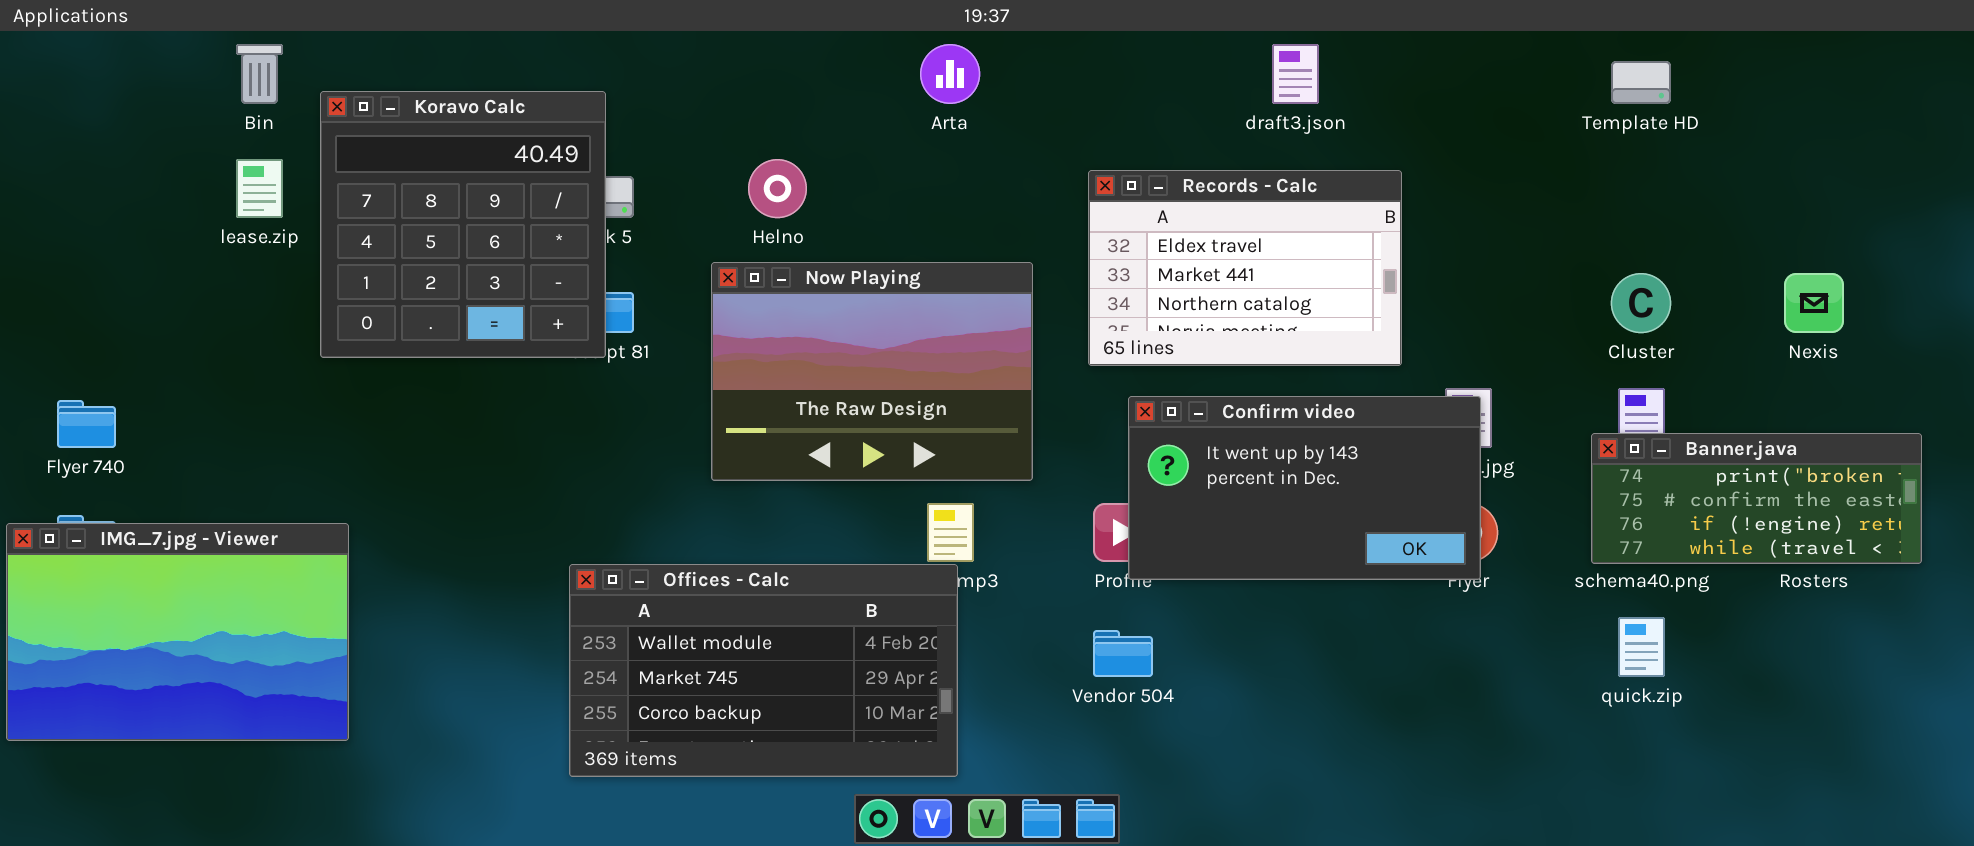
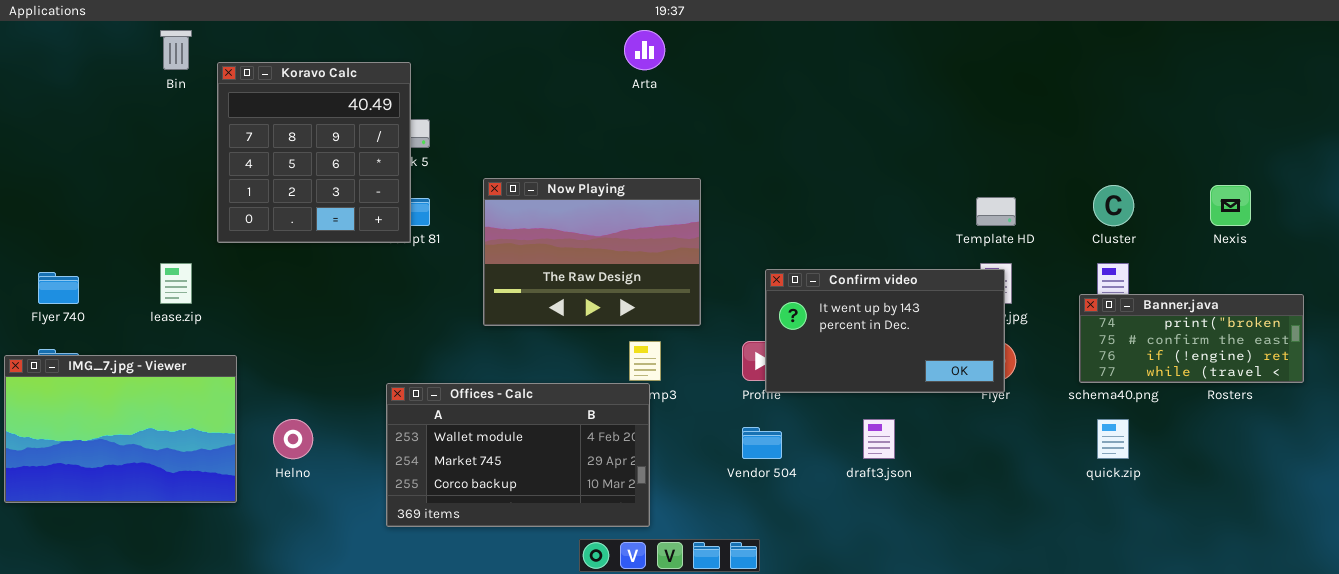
draft3.json: [1272,44,1319,104] -> [863,419,895,459], moved
Template HD: [1611,61,1671,104] -> [976,197,1016,226], moved
lease.zip: [236,159,283,218] -> [160,263,192,304], moved
Helno: [748,159,807,218] -> [273,419,313,459], moved
Records - Calc: [1088,170,1402,366] -> none, closed

